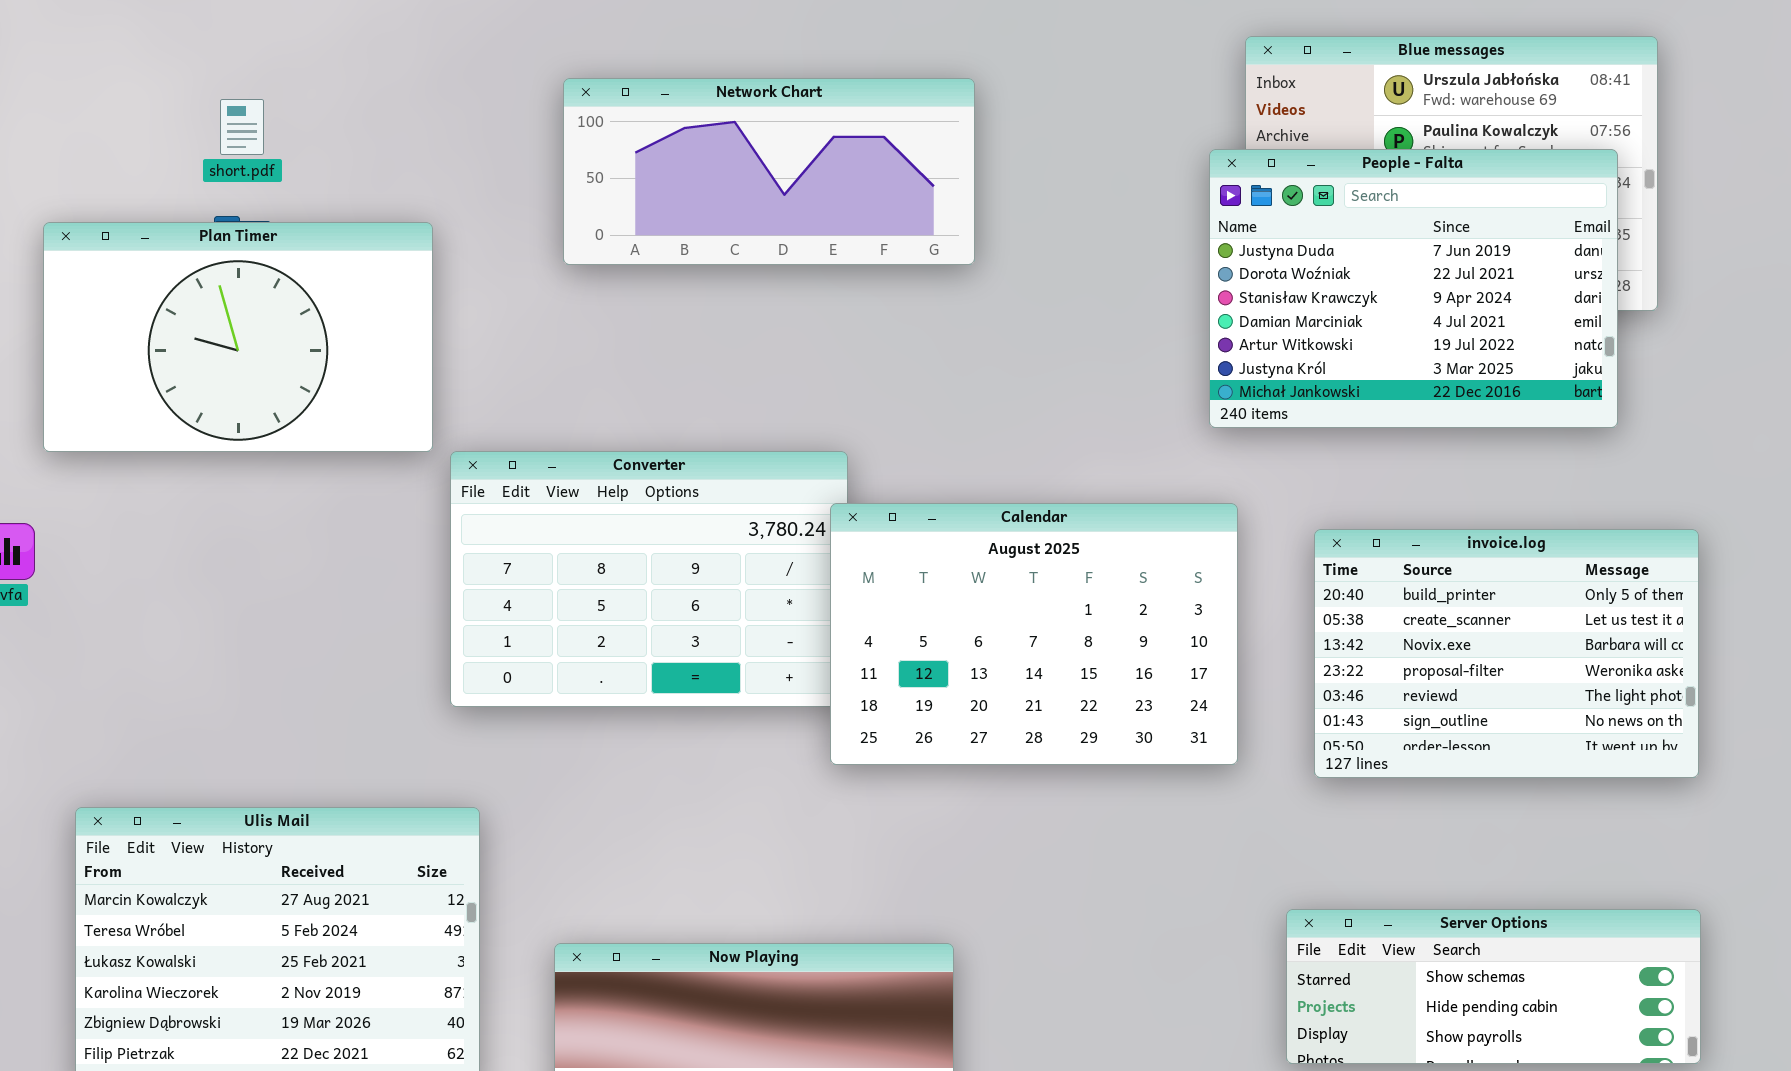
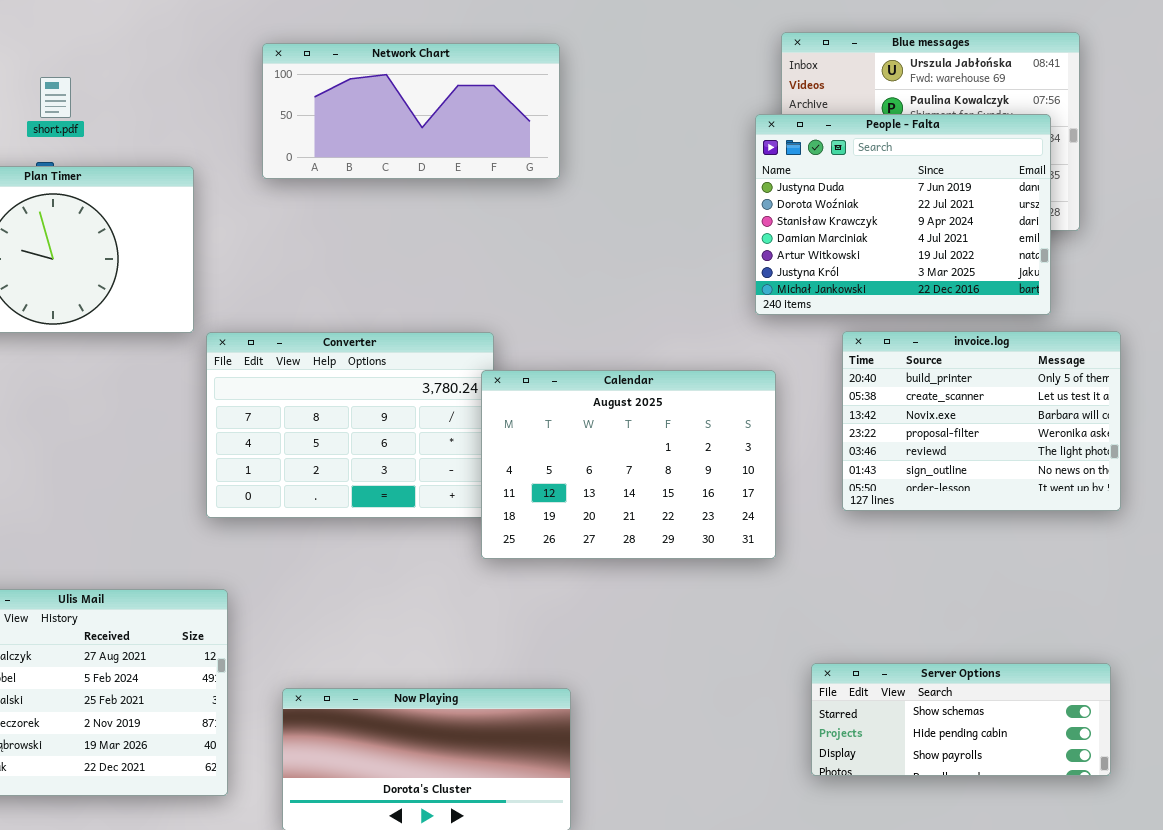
Network Chart: [563,78,975,265] -> [262,43,560,179], moved
invoice.log: [1314,529,1699,778] -> [842,331,1121,511], moved

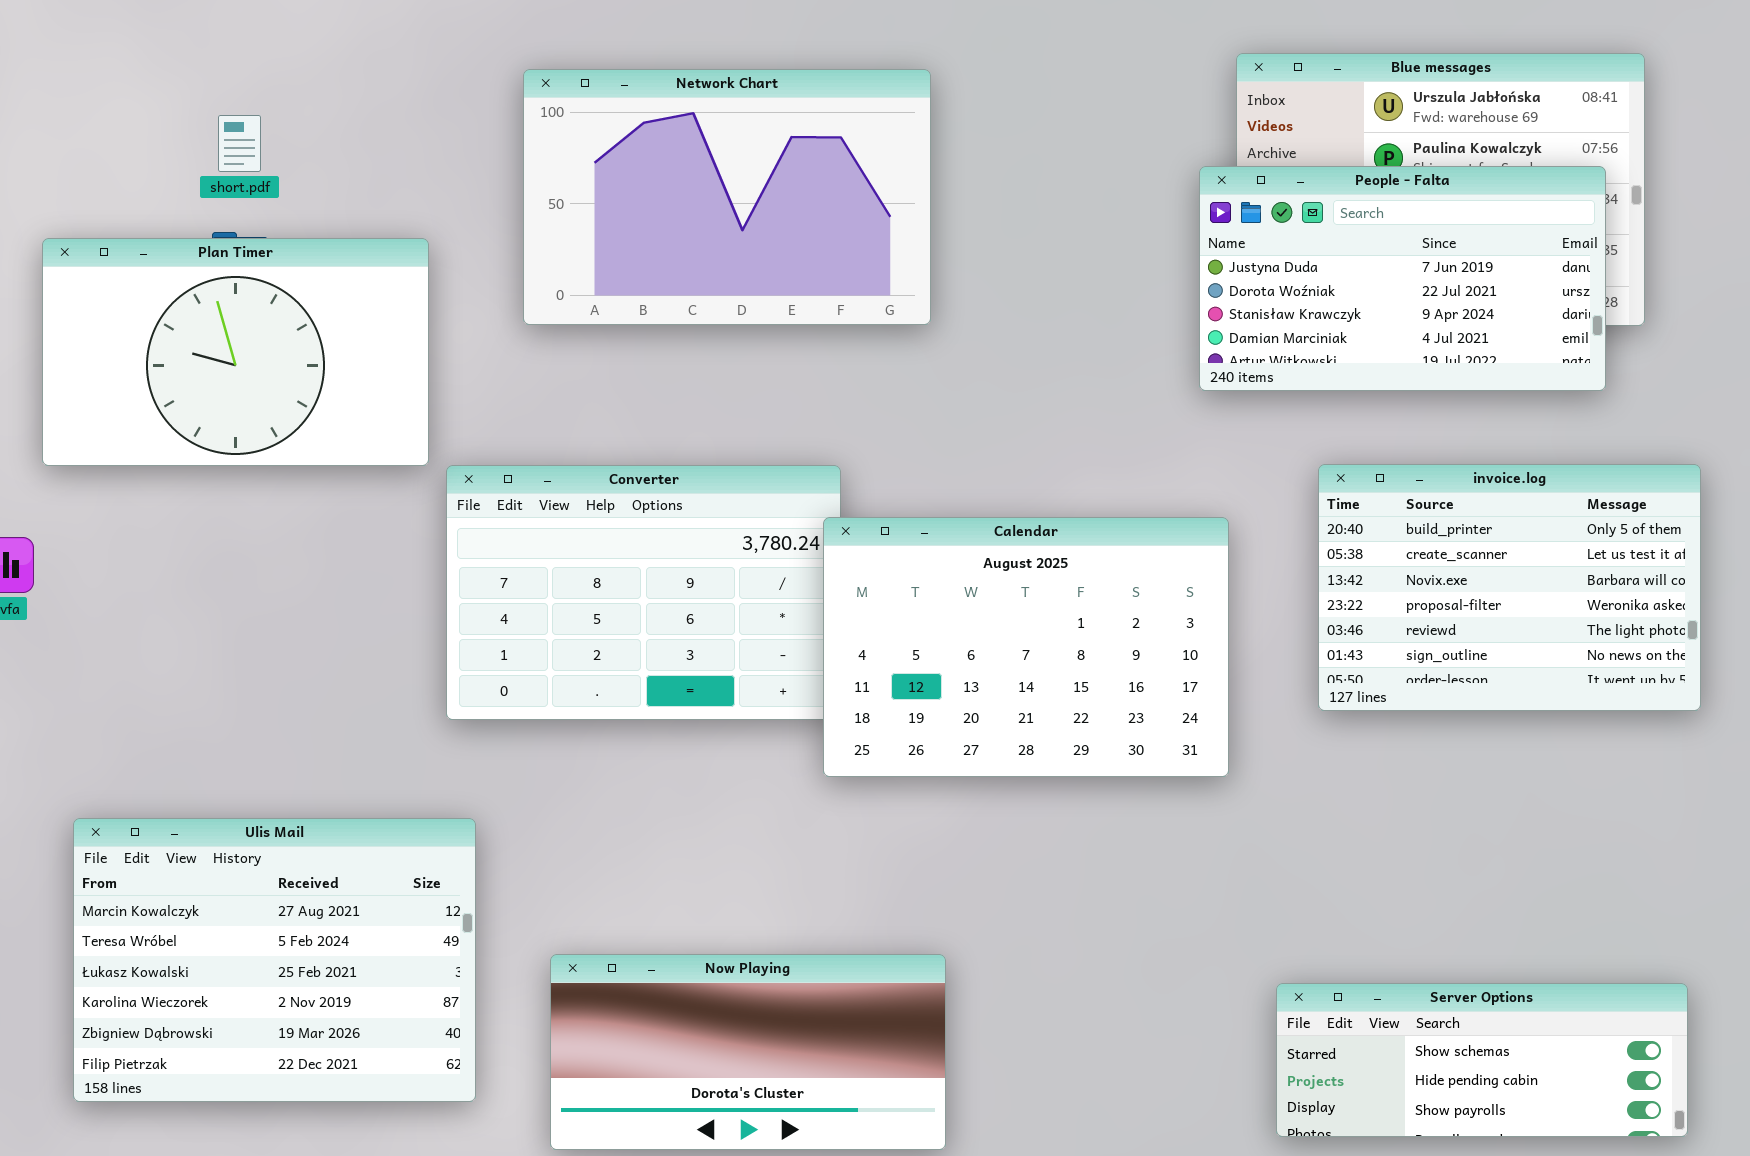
Network Chart: [262,43,560,179] -> [523,69,931,325], resized
People - Falta: [755,114,1051,315] -> [1199,166,1606,391], resized
Server Options: [811,663,1111,776] -> [1276,983,1688,1137], moved

